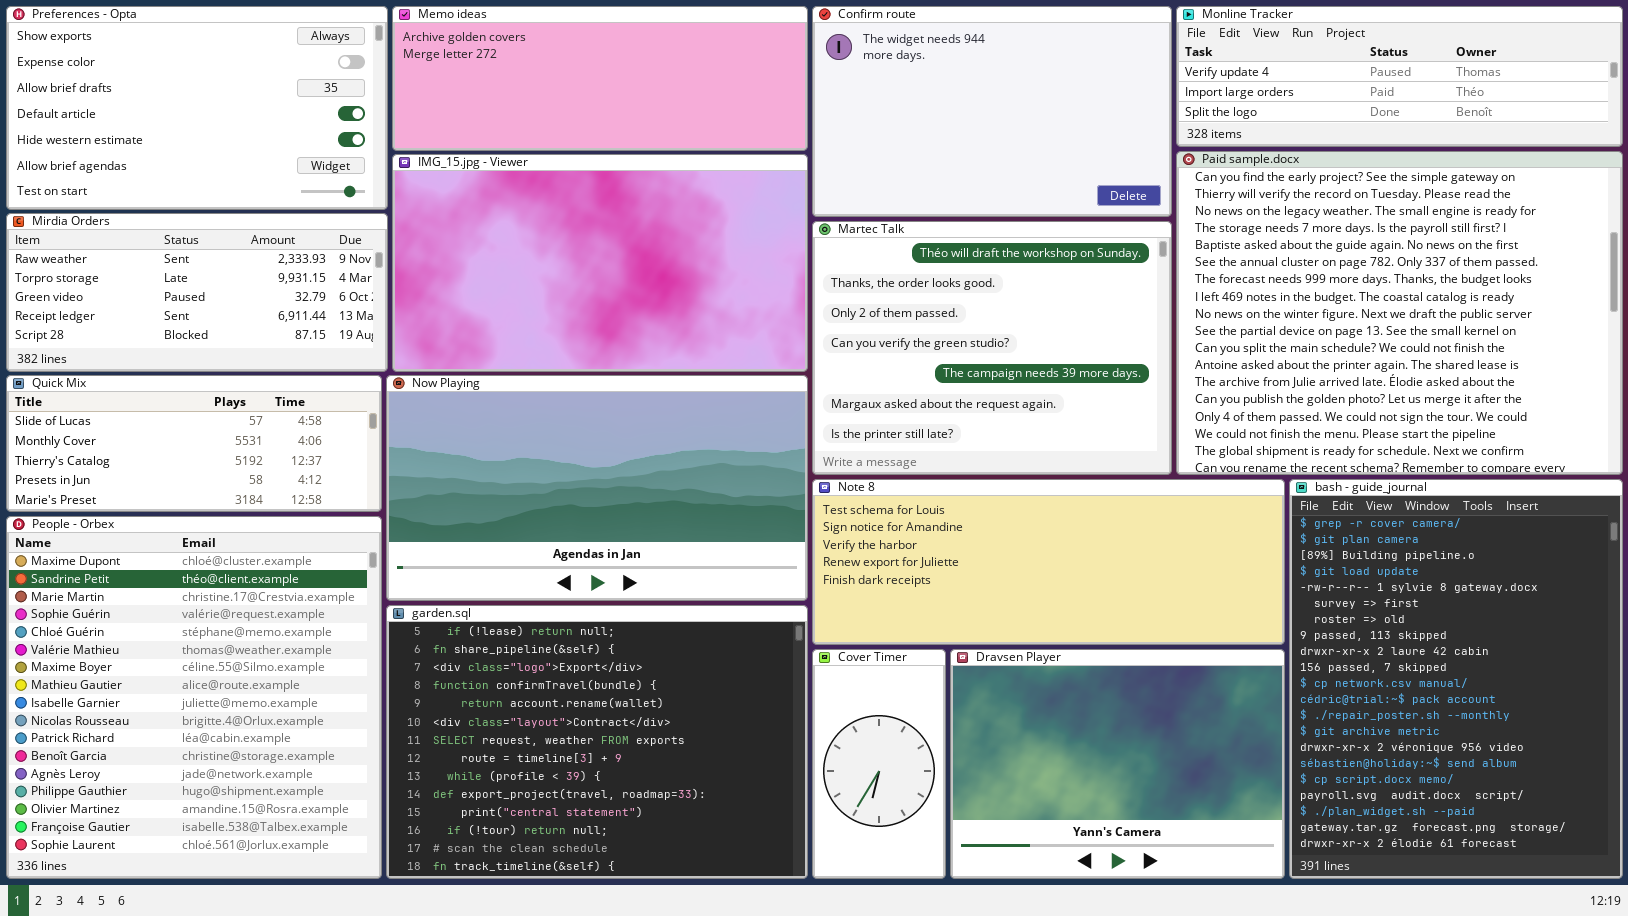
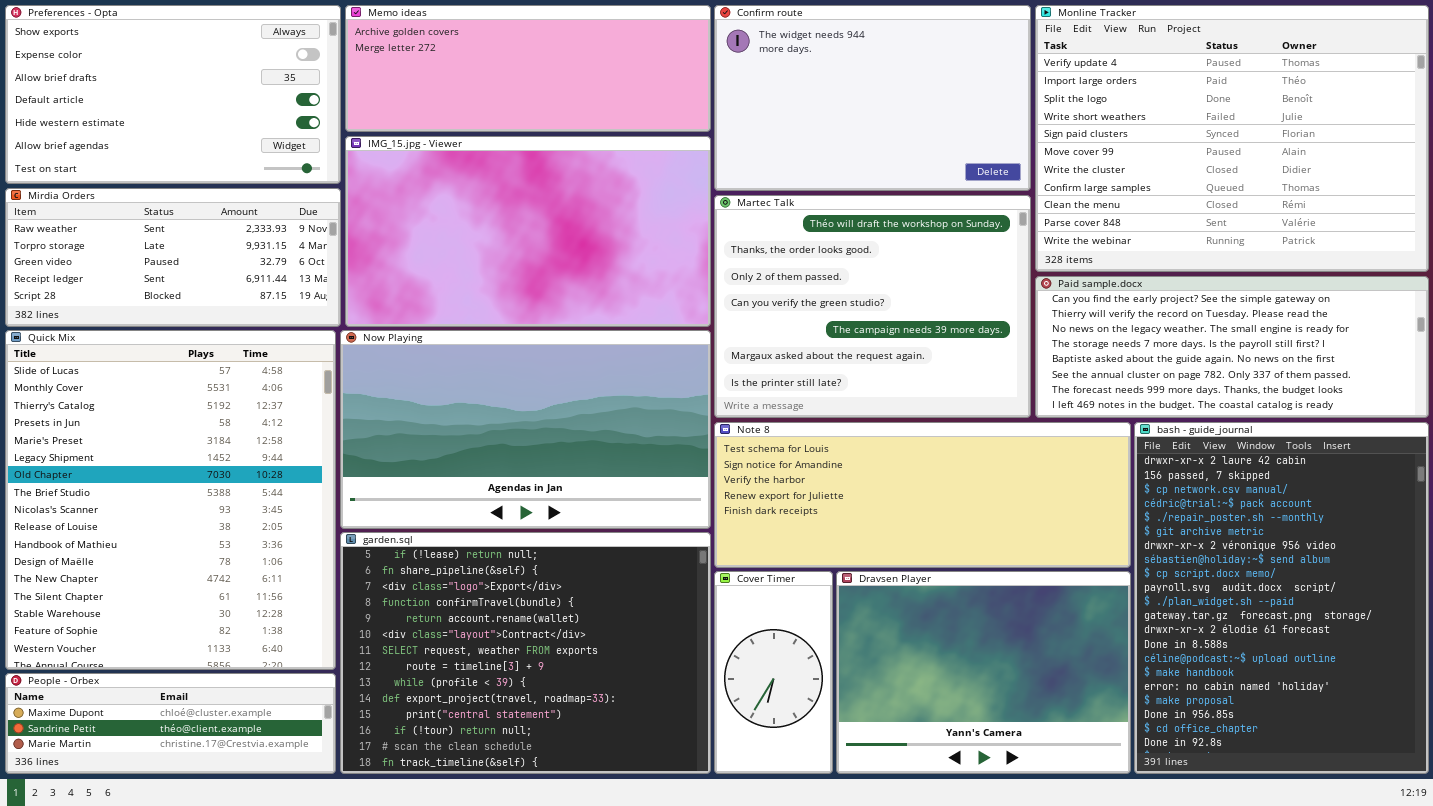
Monline Tracker: [1176,6,1623,147] -> [1035,5,1429,272], resized
Paid sample.docx: [1176,151,1623,475] -> [1035,276,1429,418], resized
Quick Mix: [6,375,382,512] -> [5,330,336,670], resized
bash - guide_journal: [1289,479,1623,879] -> [1134,422,1429,774], scrolled down 8 rows
People - Orbex: [6,516,382,879] -> [5,673,336,774], resized

